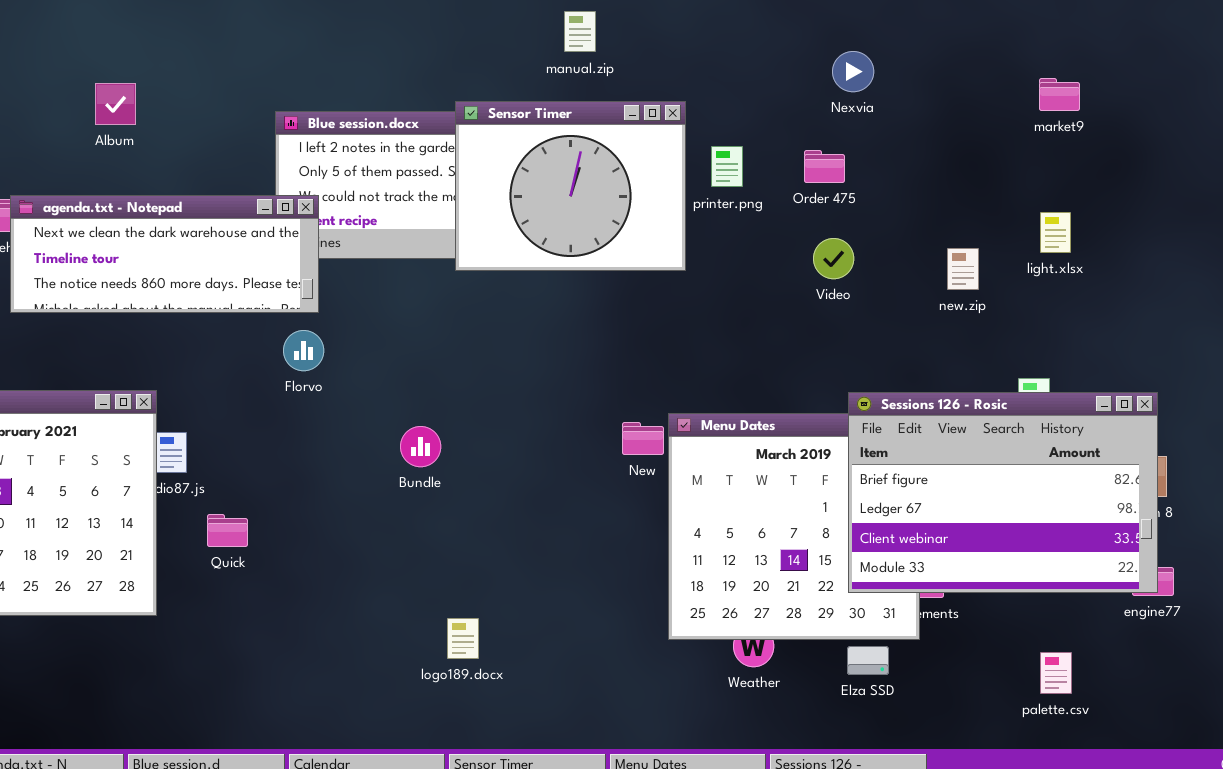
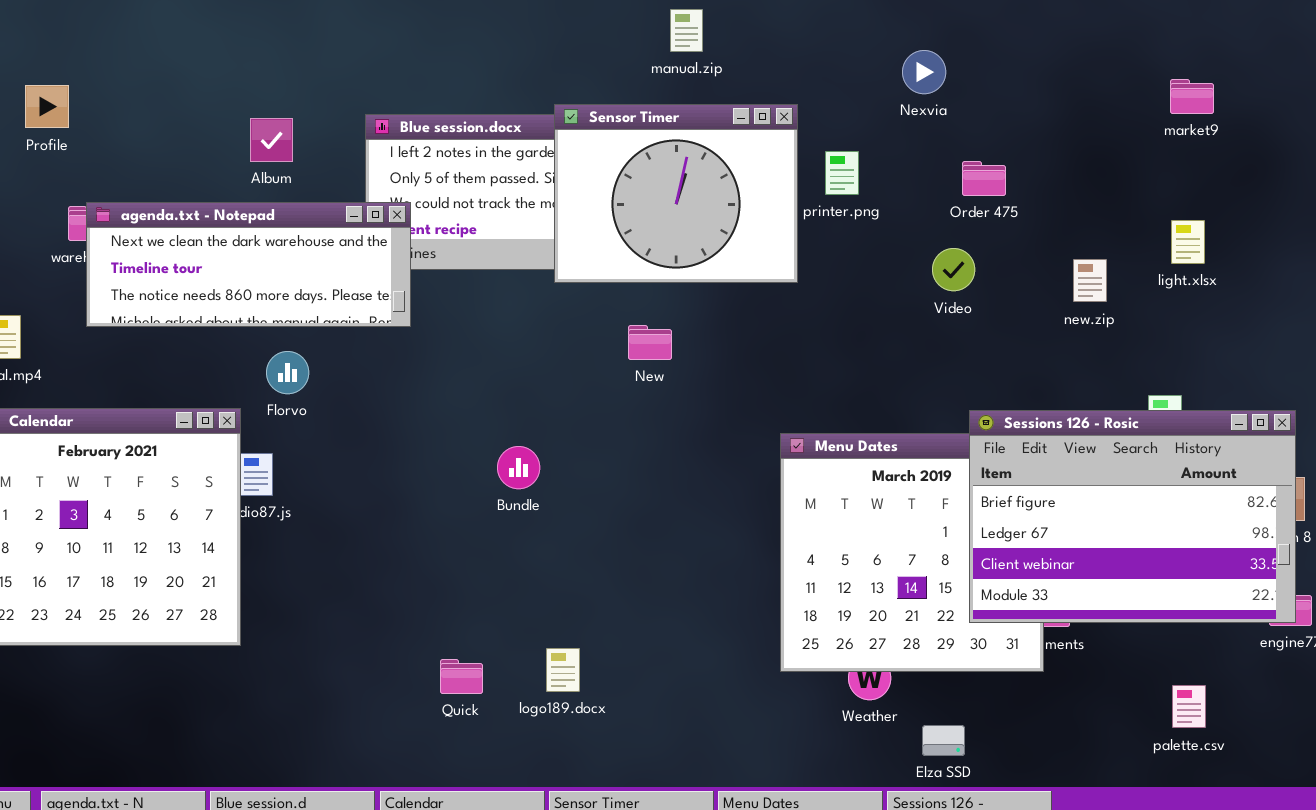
Nexvia: [832,51,874,92] -> [902,50,946,94], moved
Album: [95,83,136,125] -> [250,118,293,162], moved
Order 475: [804,150,845,183] -> [962,161,1006,196], moved
Florvo: [283,330,324,371] -> [266,351,309,394], moved
New: [622,422,664,455] -> [628,325,672,360], moved
Quick: [207,514,248,547] -> [440,659,483,694], moved
Elza SSD: [847,646,889,675] -> [922,725,965,756], moved

